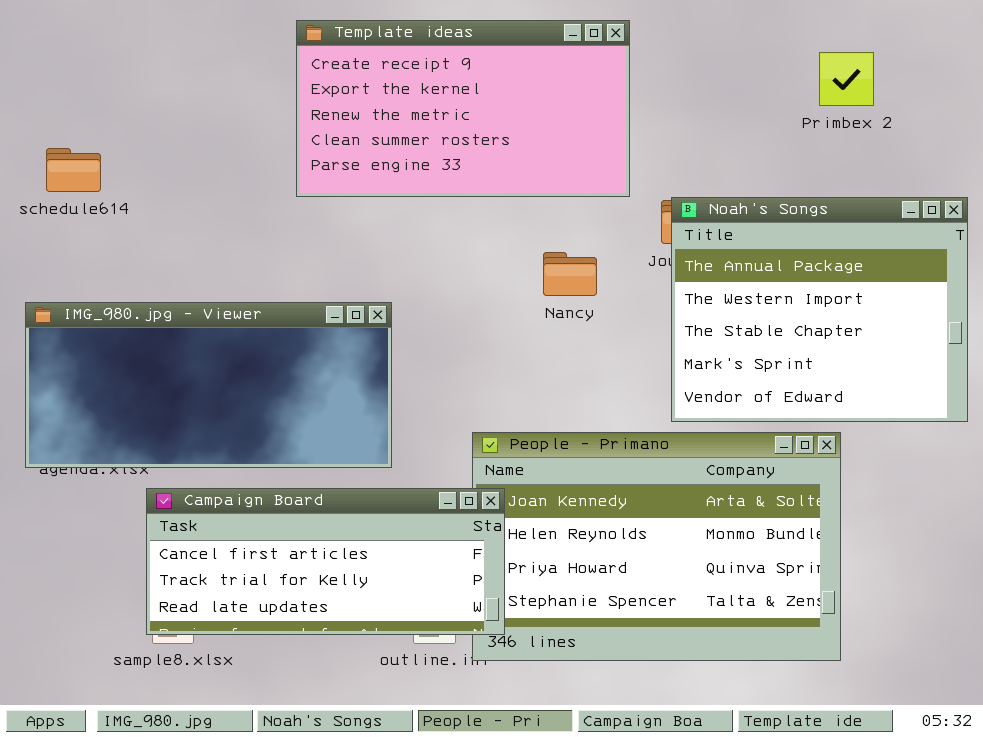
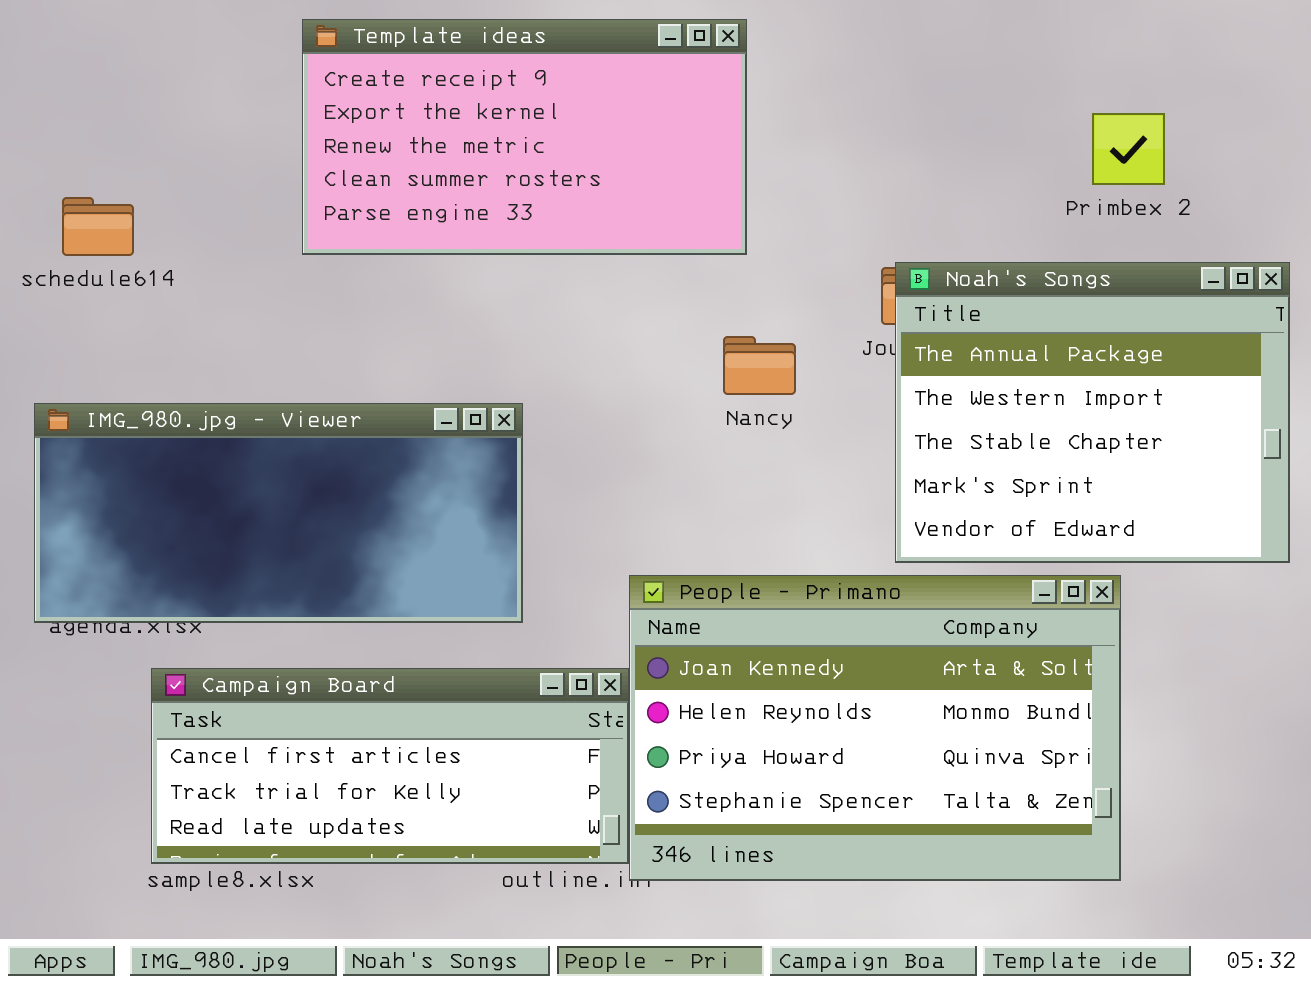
Template ideas: [296,20,630,197] -> [302,19,747,255], moved
Primbex 2: [819,52,874,106] -> [1092,113,1165,185], moved
Campaign Board: [146,488,505,635] -> [151,668,629,864], moved

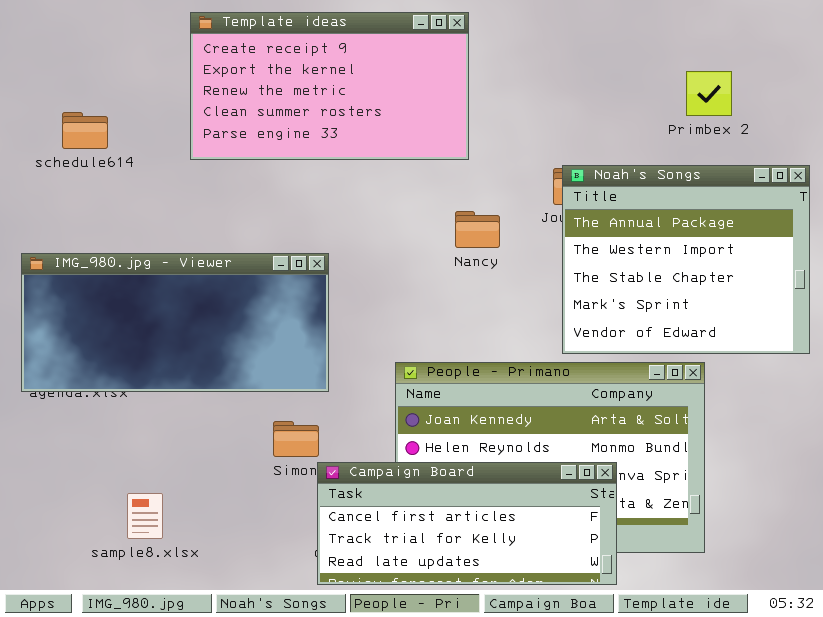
schedule614: [62,197,134,256] -> [62,112,108,149], moved
Campaign Board: [151,668,629,864] -> [317,462,617,585], moved

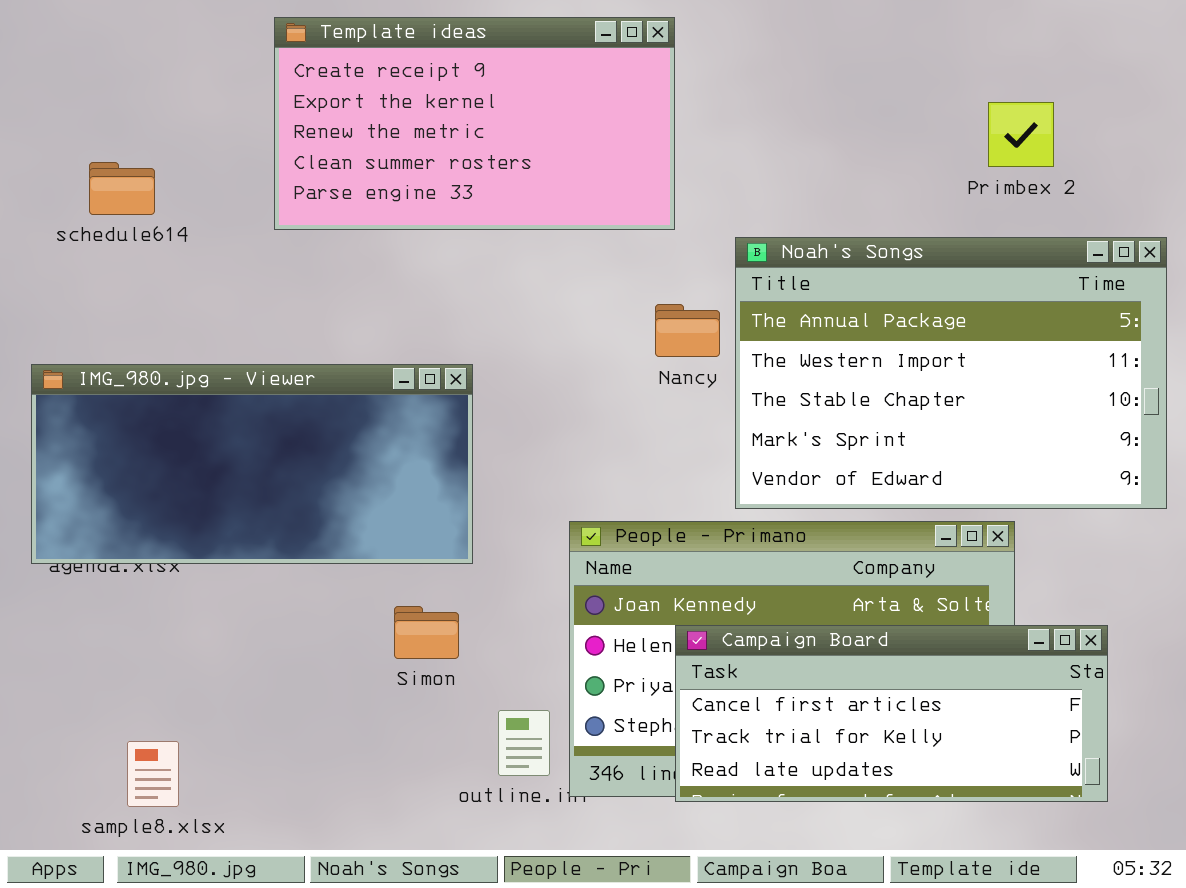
Noah's Songs: [562,165,810,354] -> [735,237,1167,509], resized
Campaign Board: [317,462,617,585] -> [675,625,1108,802], moved
sample8.xlsx: [127,493,163,539] -> [127,741,179,807], moved

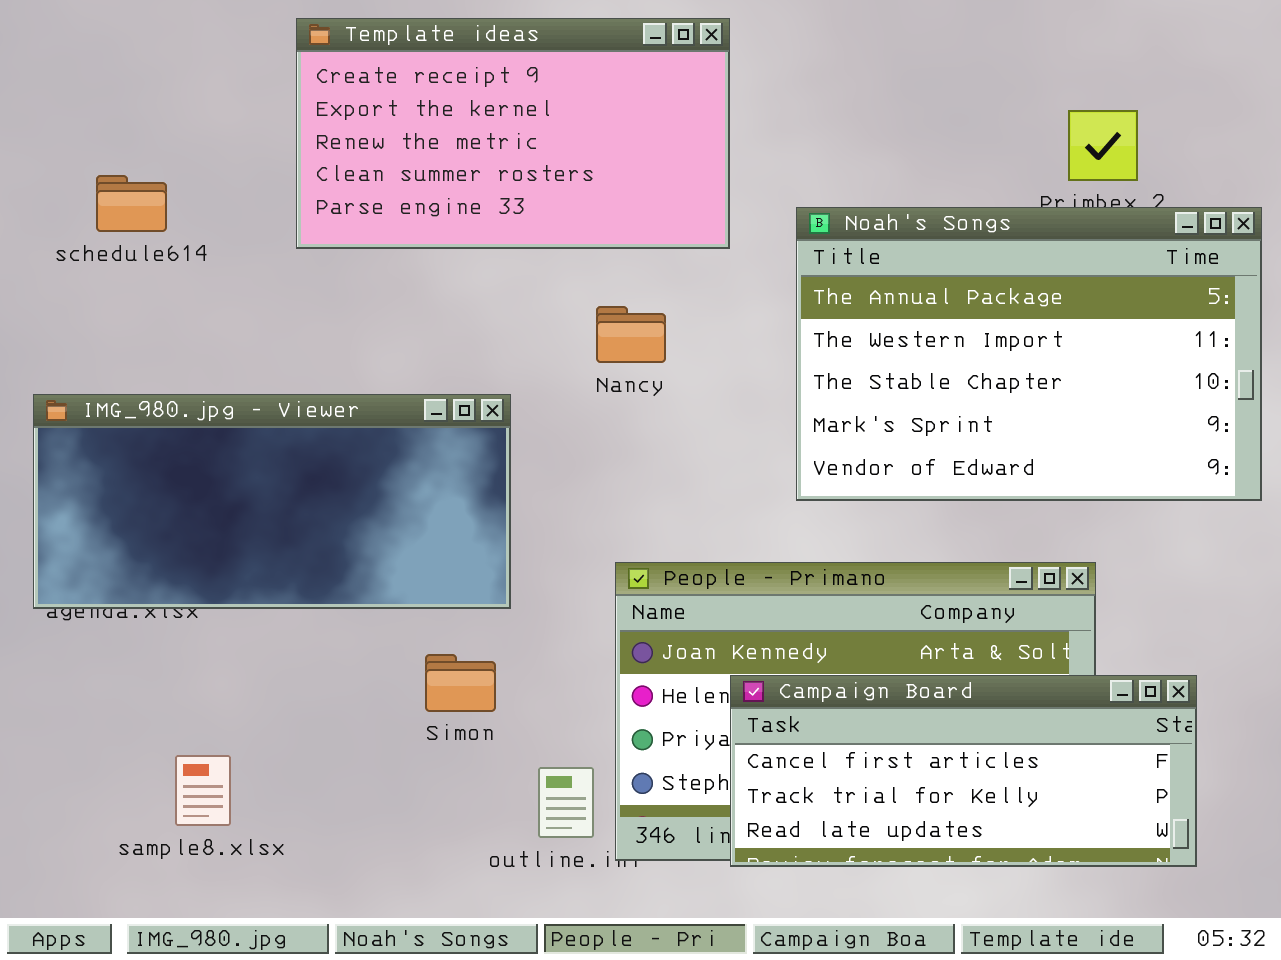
Noah's Songs: [735,237,1167,509] -> [796,207,1262,501], moved
Nancy: [655,304,720,357] -> [596,306,666,363], moved
sample8.xlsx: [127,741,179,807] -> [175,755,231,826], moved

